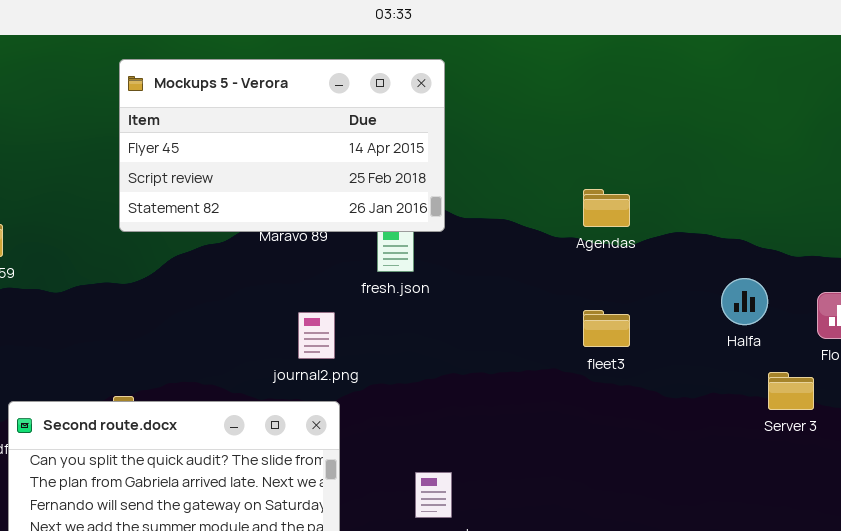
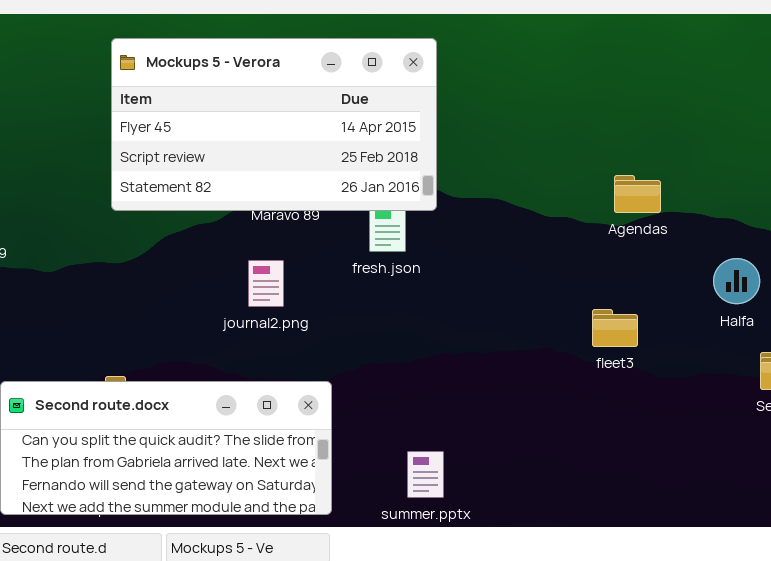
Agendas: [583,189,630,227] -> [614,175,661,213], moved
fleet3: [583,310,630,347] -> [592,309,638,347], moved
journal2.png: [298,312,335,359] -> [248,260,284,307], moved

